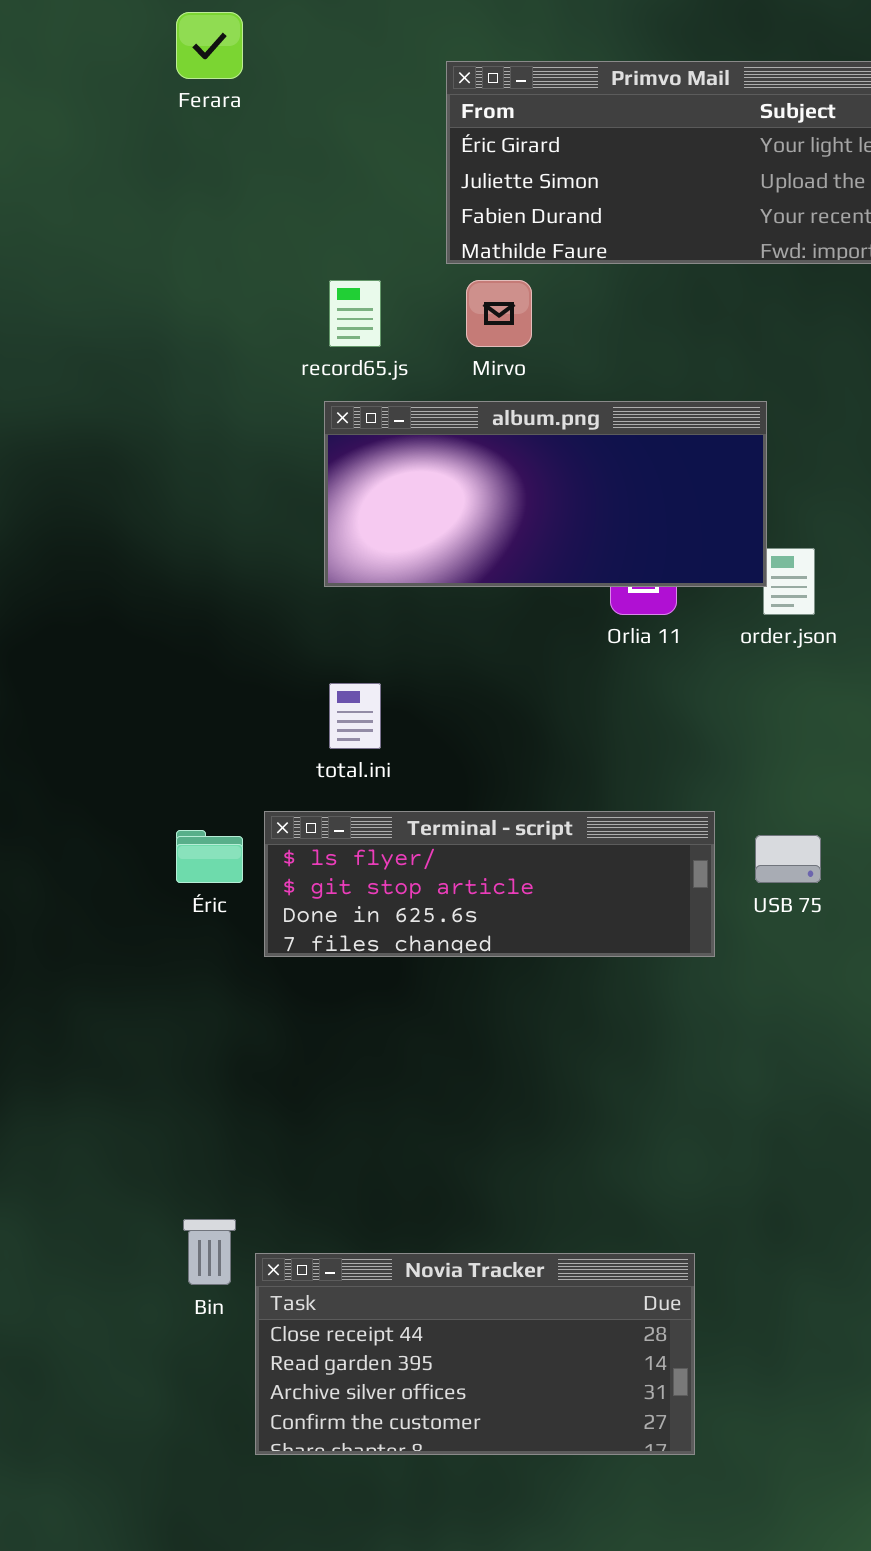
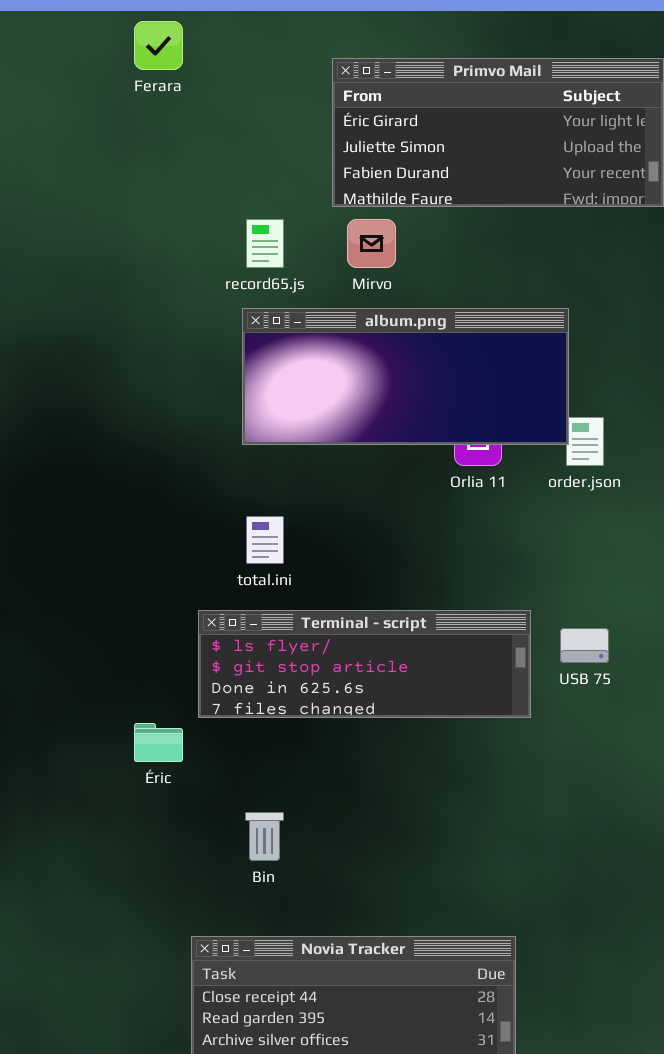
Éric: [176,830,243,883] -> [134,723,183,762], moved
Bin: [183,1219,236,1285] -> [245,812,284,861], moved

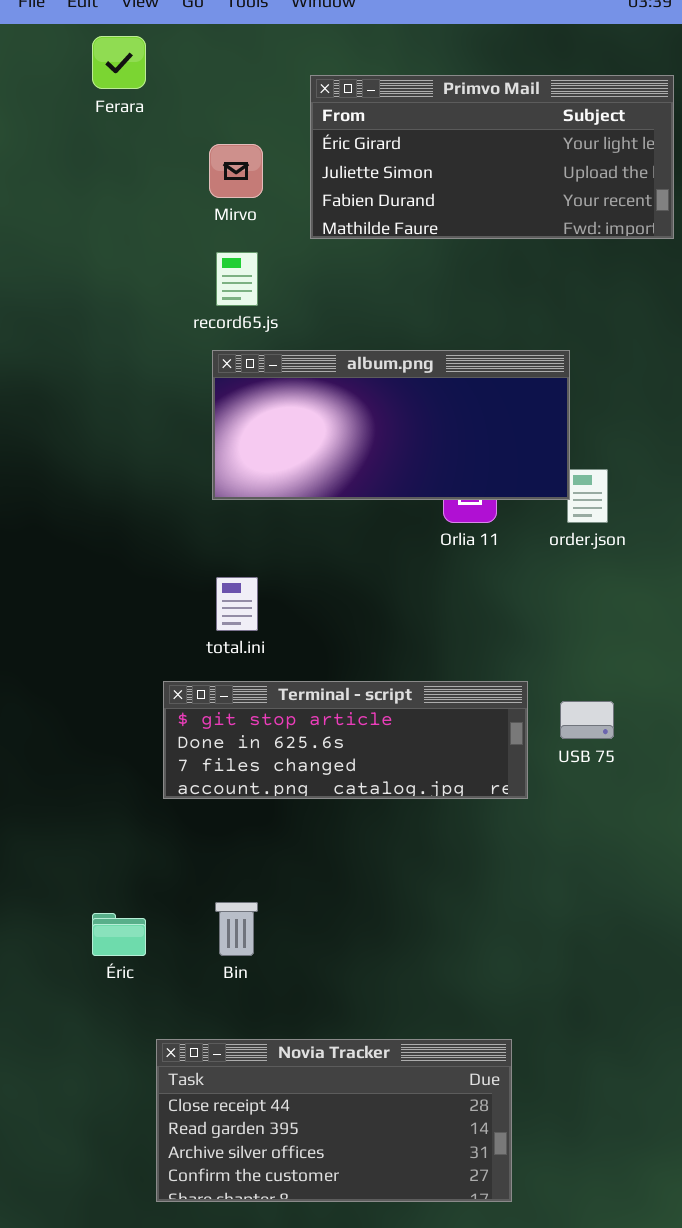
Mirvo: [347,219,396,268] -> [209,144,263,198], moved
Terminal - script: [198,610,531,718] -> [163,681,528,799], scrolled down 1 row
Éric: [134,723,183,762] -> [92,913,146,956], moved

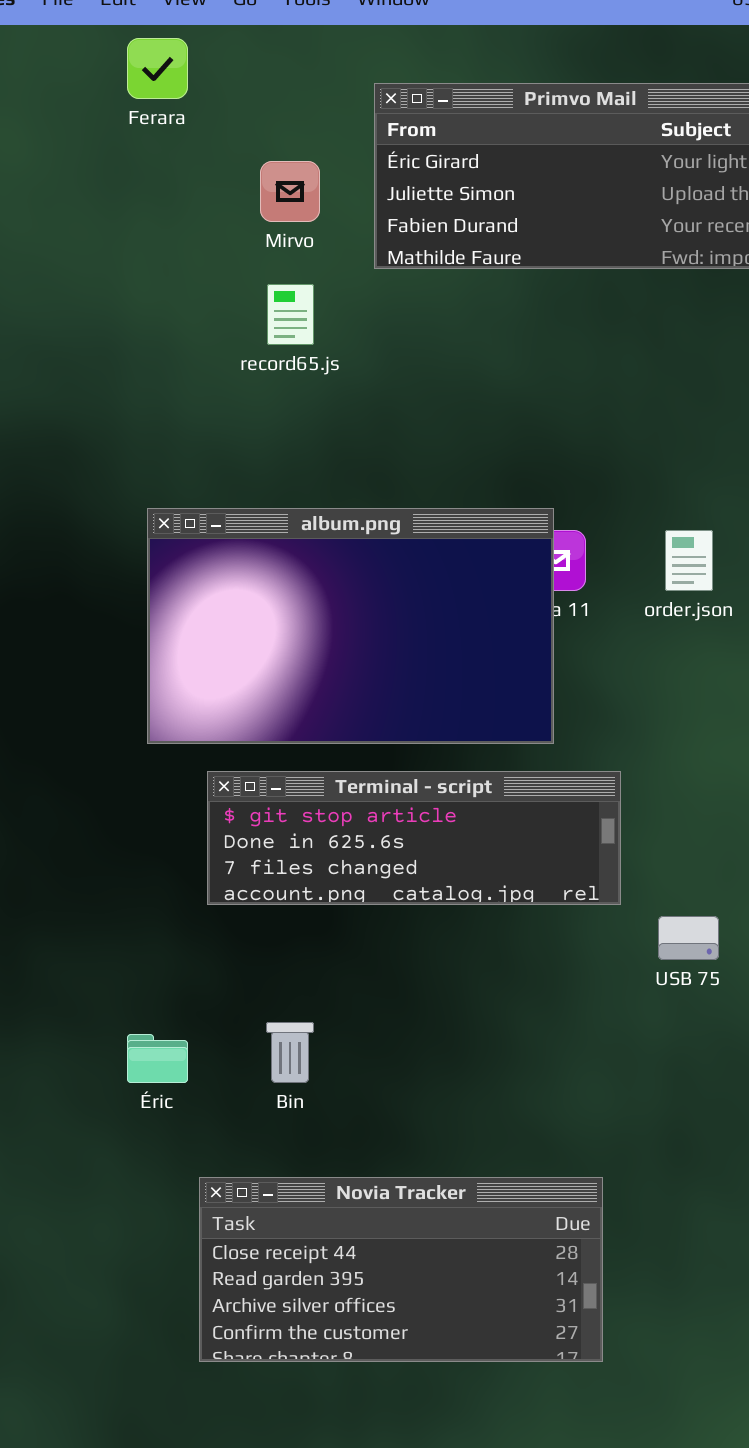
album.png: [212,350,570,500] -> [147,508,554,744], moved, resized
USB 75: [560,701,614,739] -> [658,916,719,960], moved

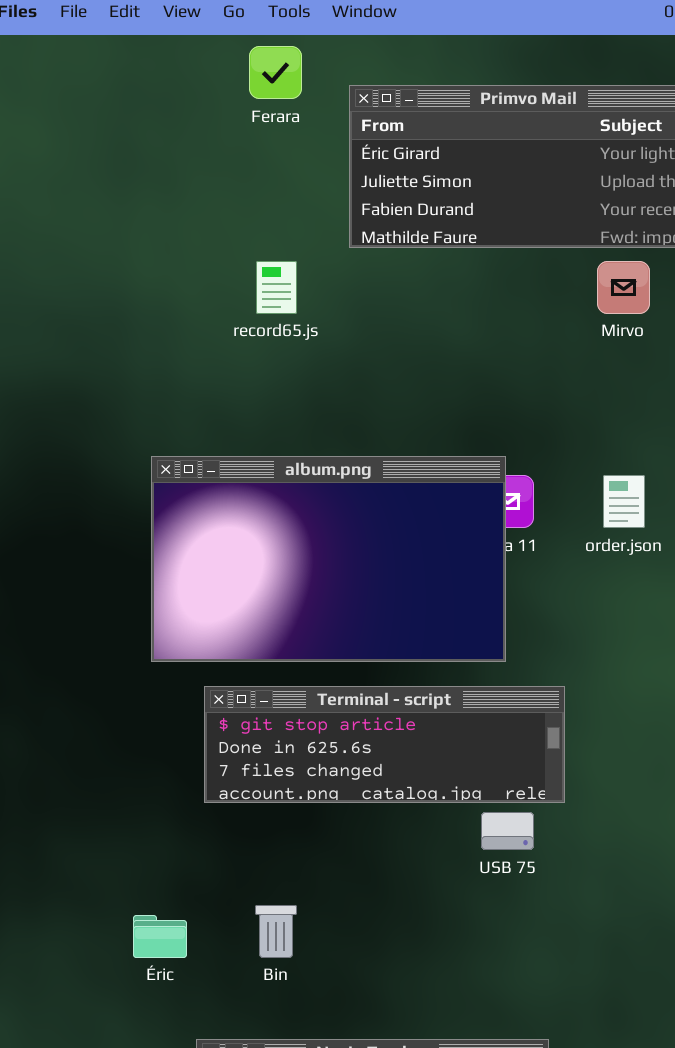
Ferara: [127,38,188,99] -> [249,46,302,99], moved
Mirvo: [260,161,320,222] -> [597,261,650,314], moved
USB 75: [658,916,719,960] -> [481,812,534,850], moved

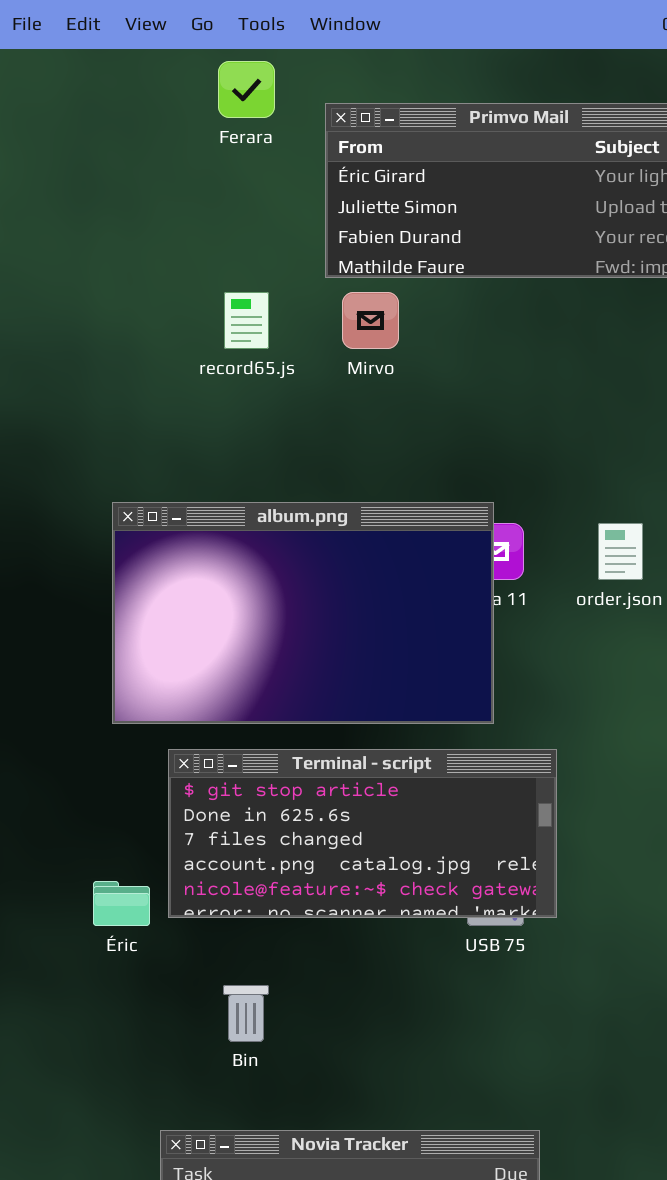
Mirvo: [597,261,650,314] -> [342,292,399,349], moved
Terminal - script: [204,686,565,803] -> [168,749,557,918], resized
Éric: [133,915,187,958] -> [93,881,150,926], moved

